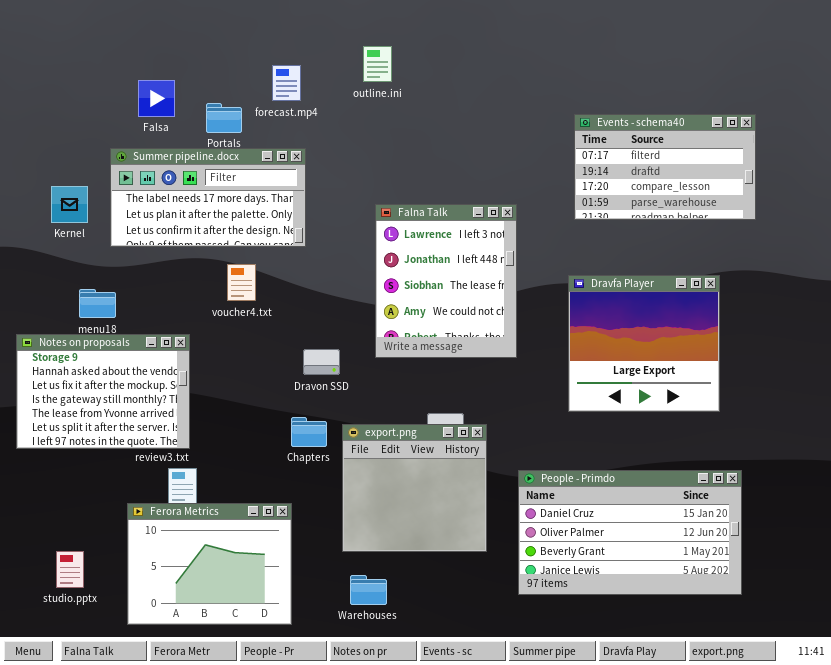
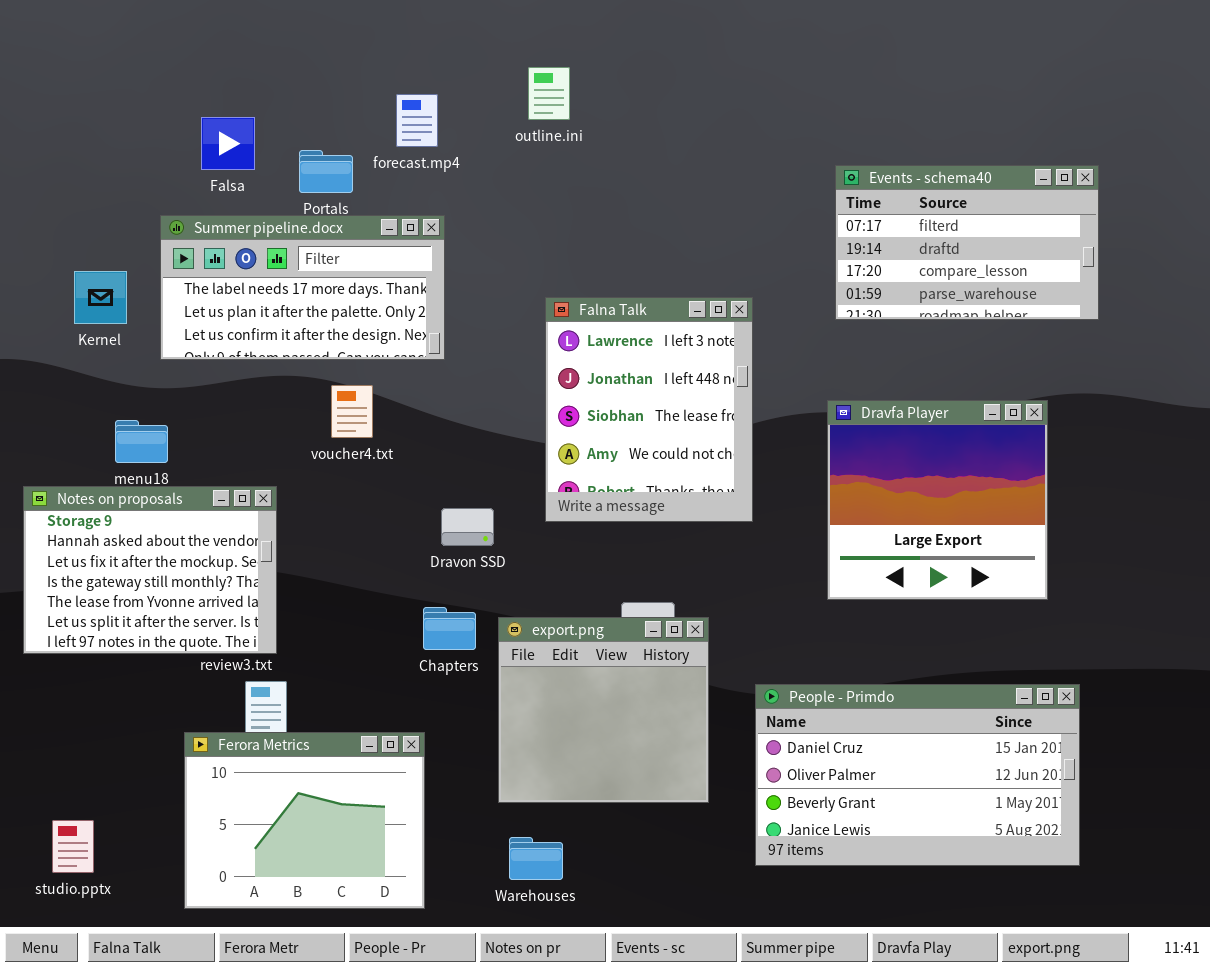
studio.pptx: [56,551,84,588] -> [52,820,94,873], moved

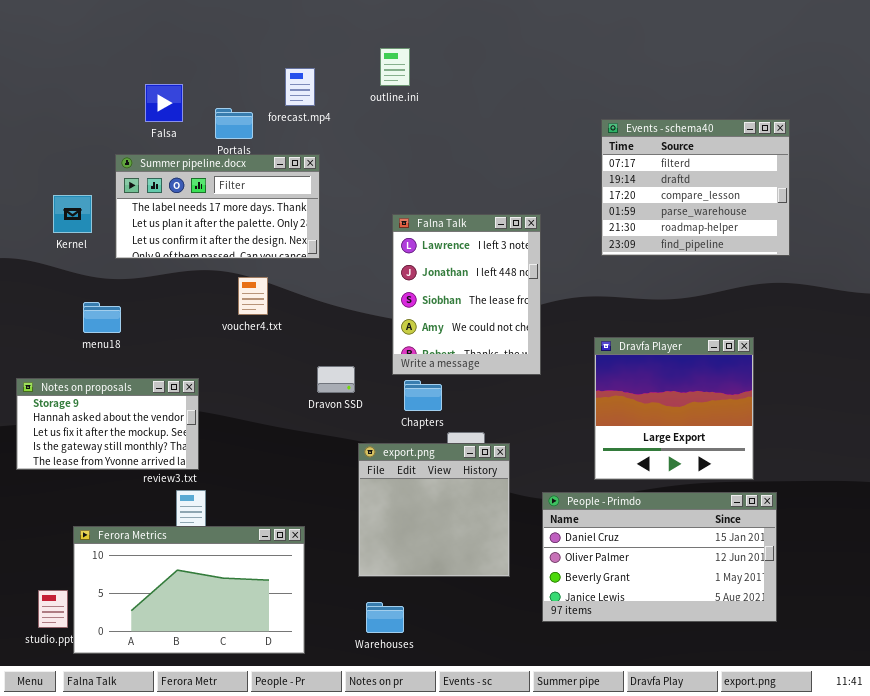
Events - schema40: [835,165,1099,320] -> [601,119,790,256], resized
Dravfa Player: [827,400,1048,600] -> [594,337,754,480], moved
Notes on proposals: [23,486,277,654] -> [16,378,199,470], resized
Chapters: [423,607,476,650] -> [404,380,442,411], moved
Ferora Metrics: [184,732,425,909] -> [73,526,305,654], resized

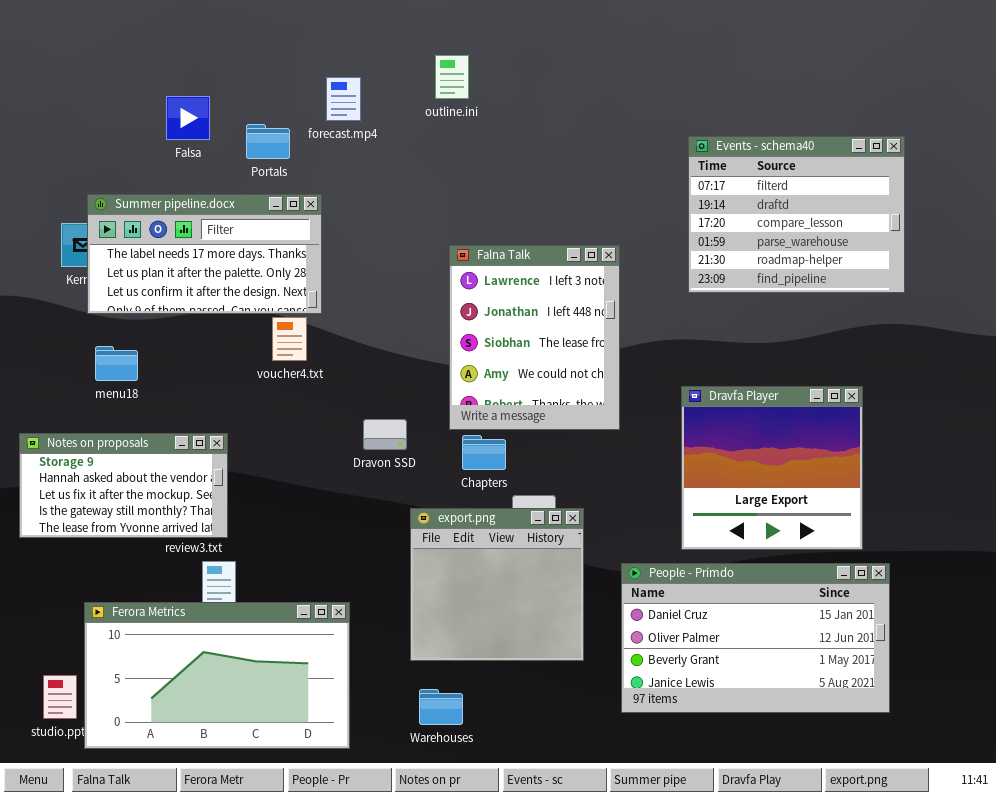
Summer pipeline.docx: [115,154,320,259] -> [87,194,322,314], moved

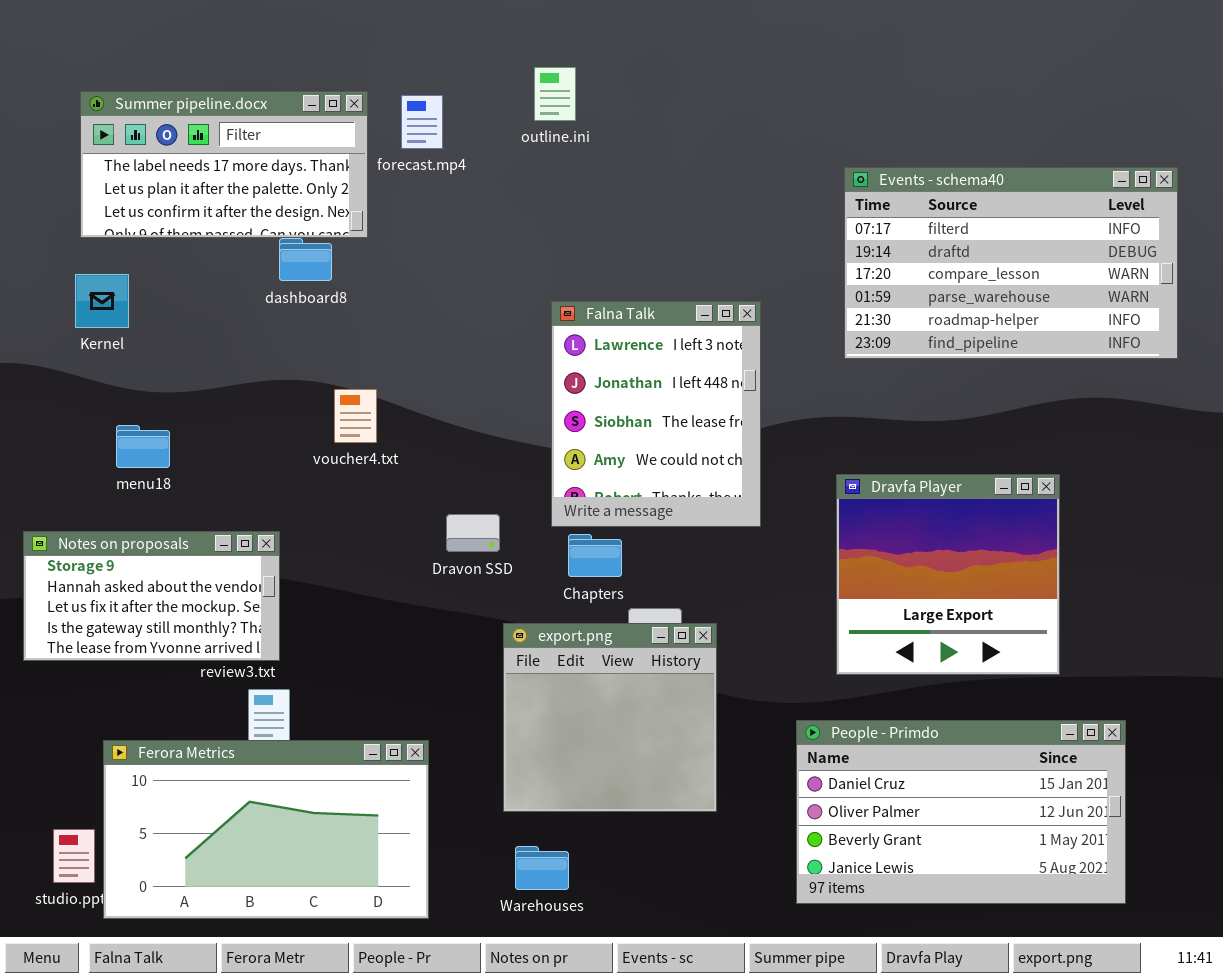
Events - schema40: [688,136,905,293] -> [844,167,1178,359], resized
Summer pipeline.docx: [87,194,322,314] -> [80,91,368,238], moved
People - Primdo: [621,563,890,713] -> [796,720,1126,904], moved

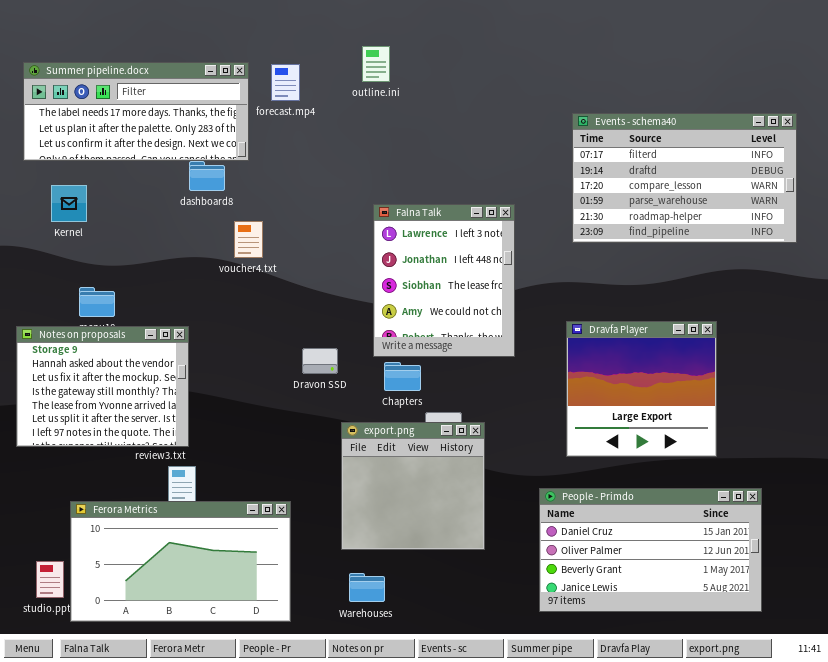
Summer pipeline.docx: [80,91,368,238] -> [23,62,249,161], resized
voucher4.txt: [334,389,377,443] -> [234,221,263,258], moved
Notes on proposals: [23,531,280,661] -> [16,326,189,447], resized

